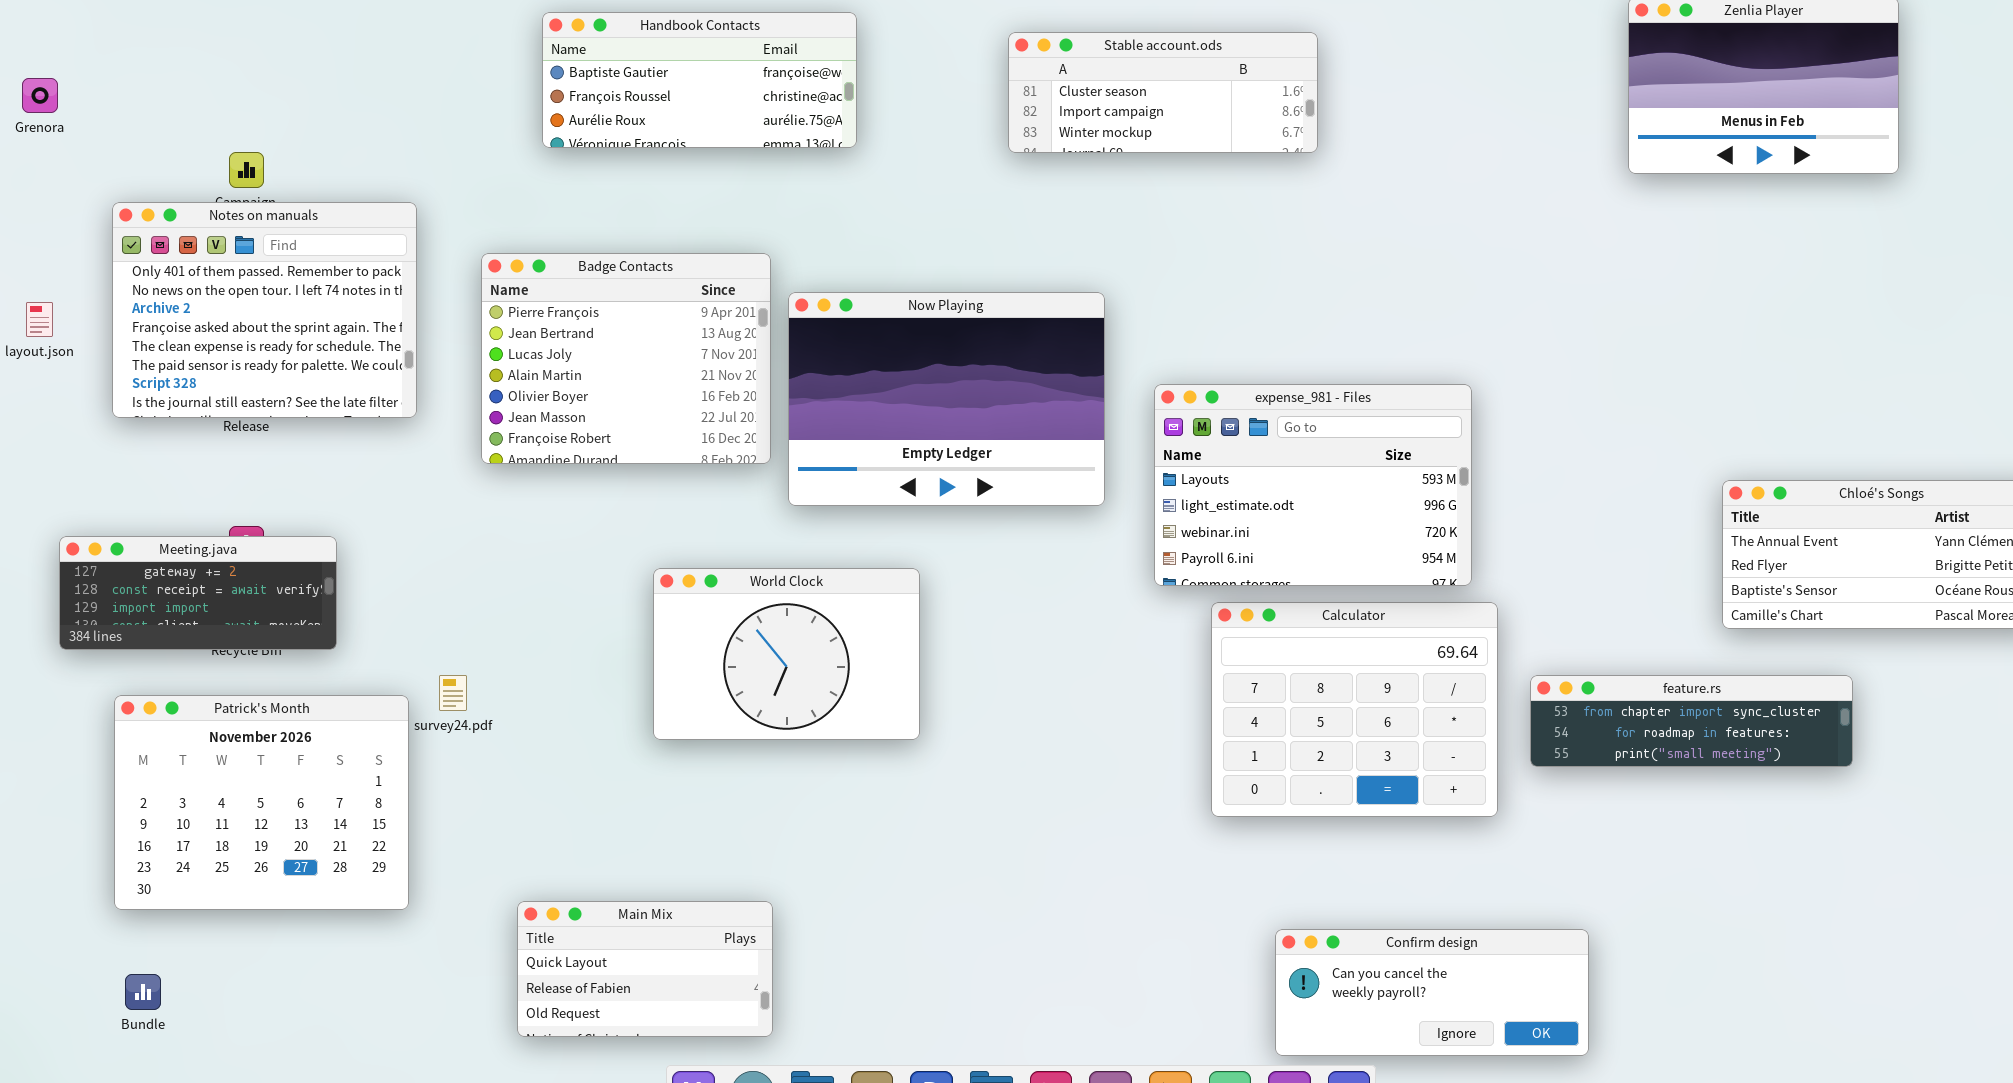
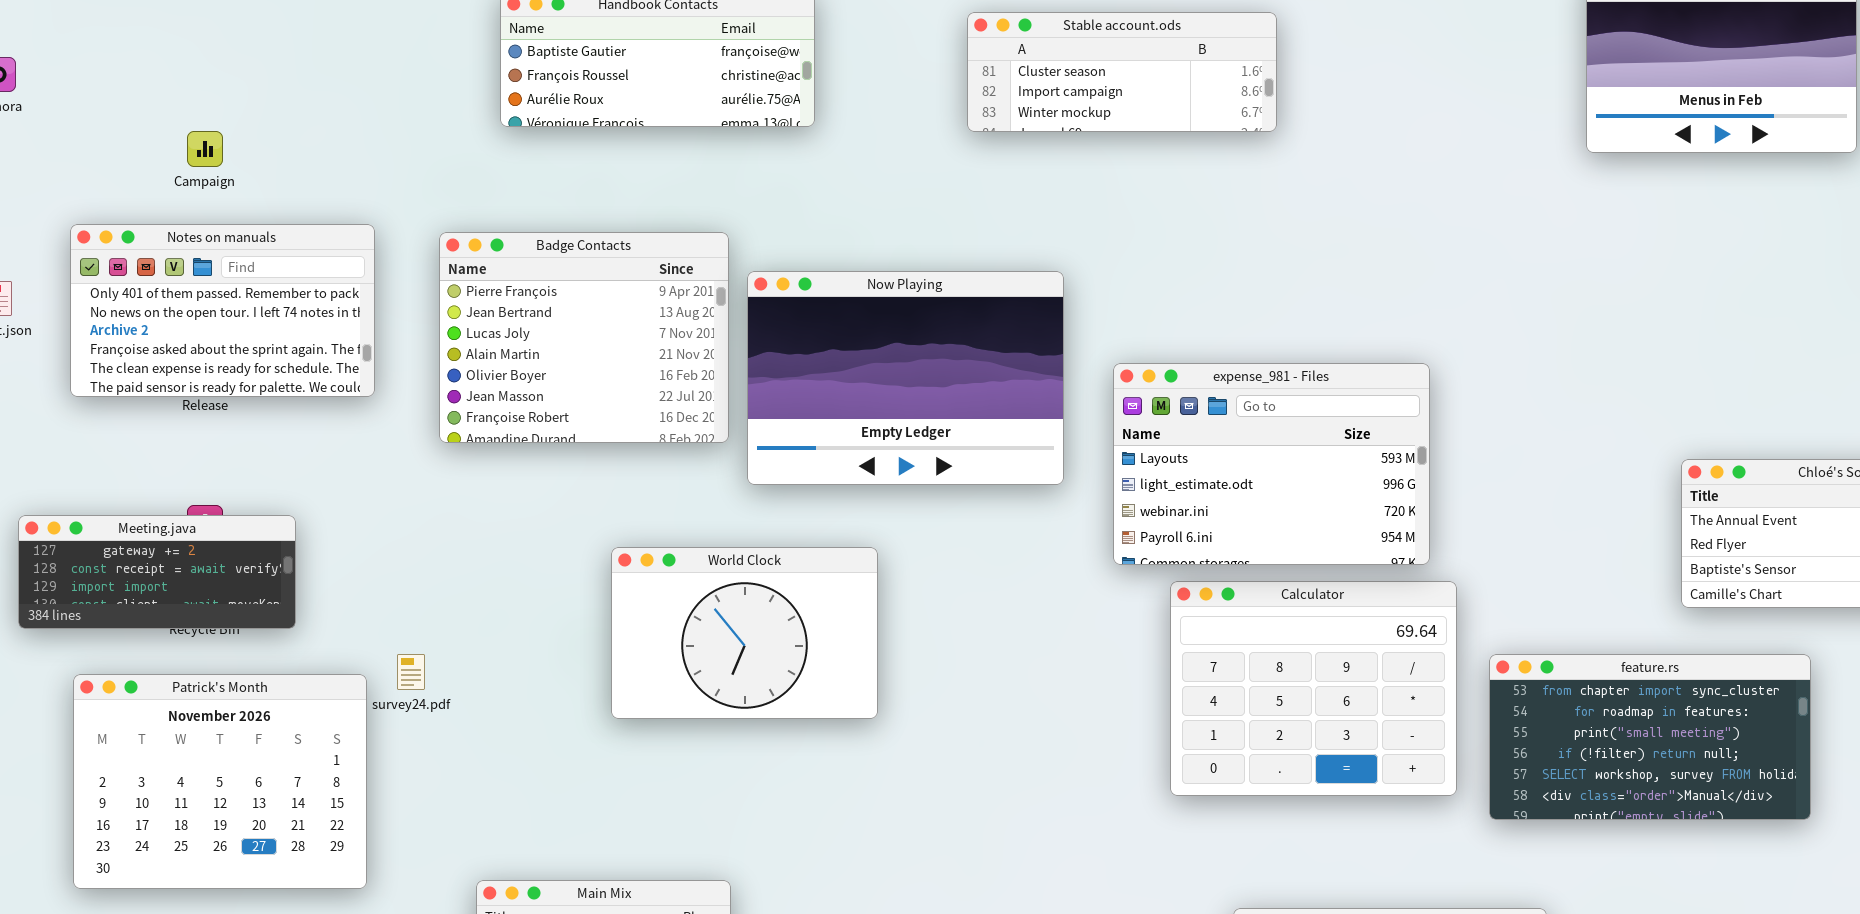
Notes on manuals: [112,202,417,418] -> [70,224,375,397], resized
feature.rs: [1530,675,1853,767] -> [1489,654,1811,820], resized

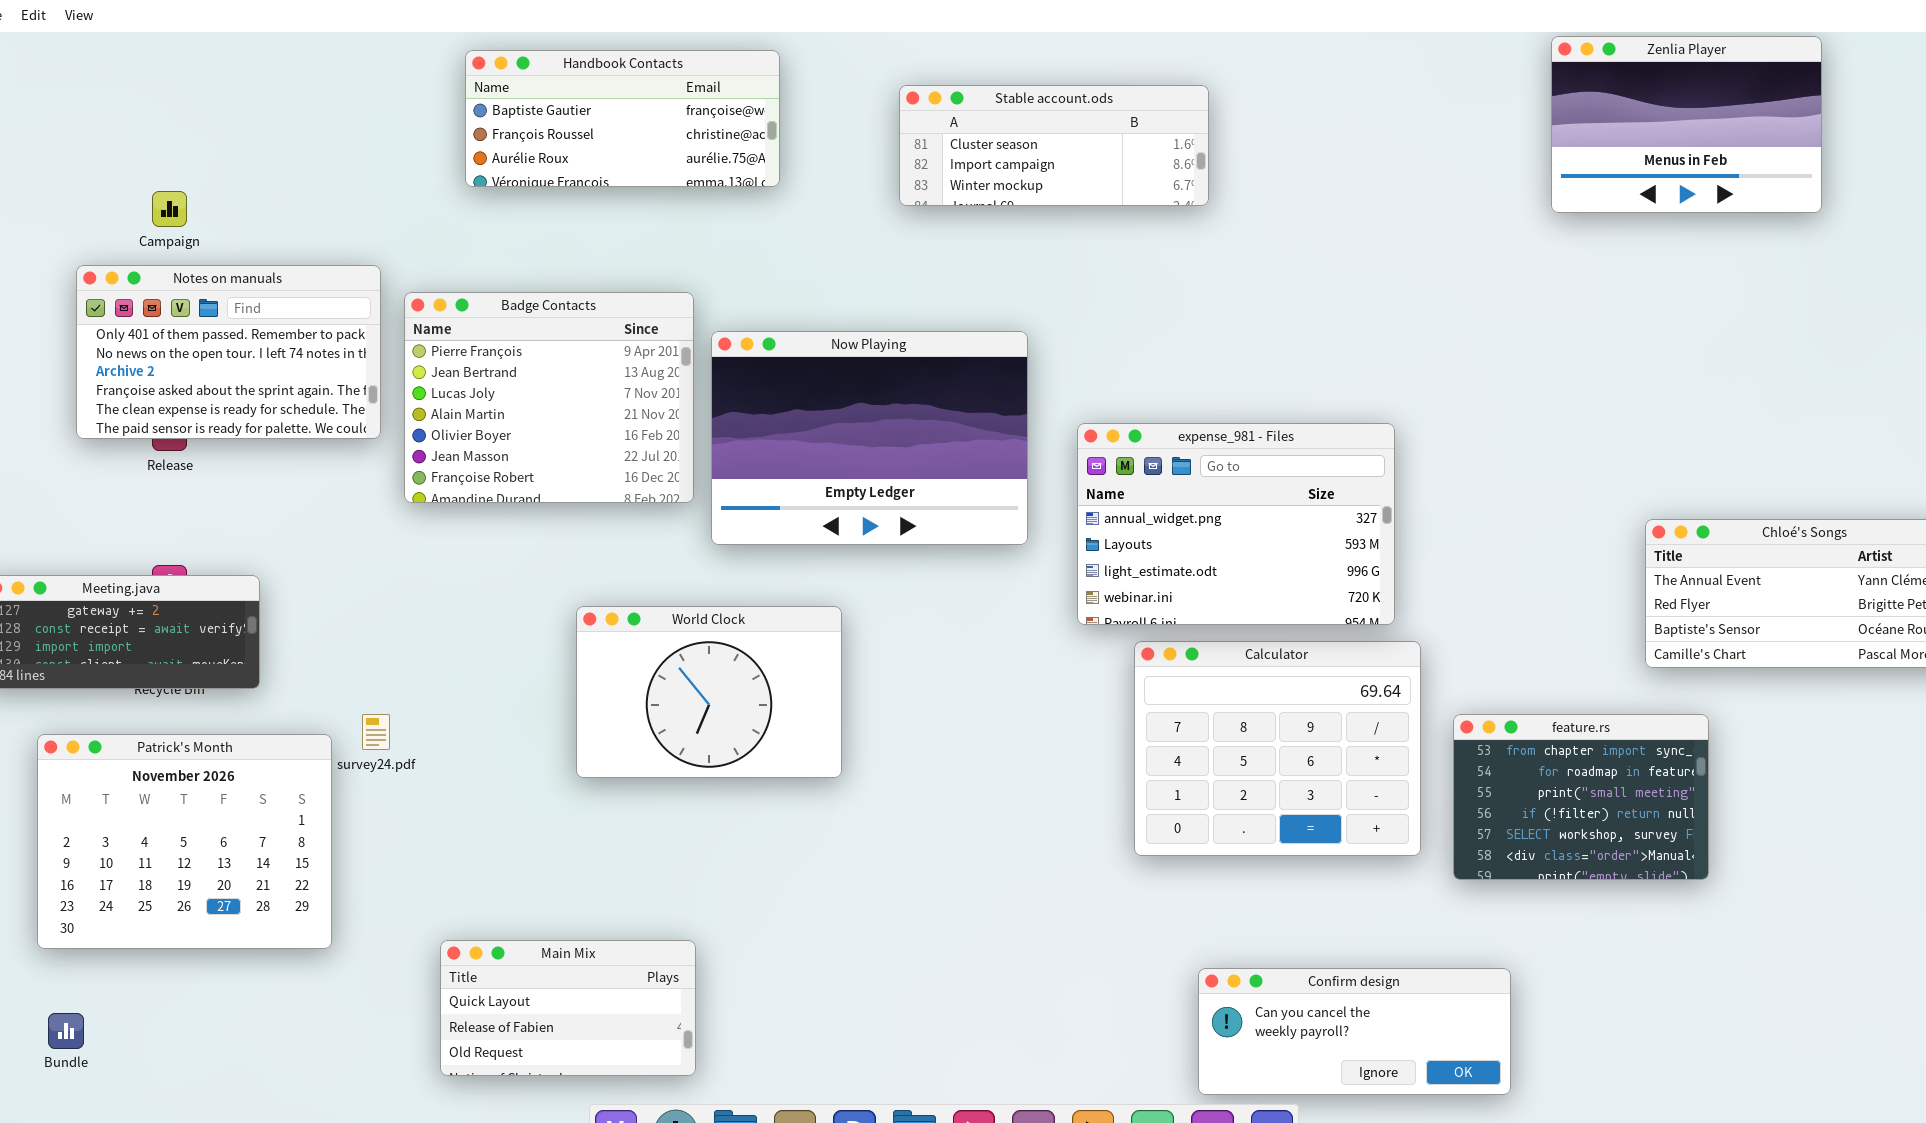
Stable account.ods: [967,12,1277,132] -> [899,85,1209,206], moved
Notes on manuals: [70,224,375,397] -> [76,265,381,439], moved
expense_981 - Files: [1113,363,1430,565] -> [1077,423,1395,625], scrolled up 1 row
feature.rs: [1489,654,1811,820] -> [1453,714,1709,880], resized

